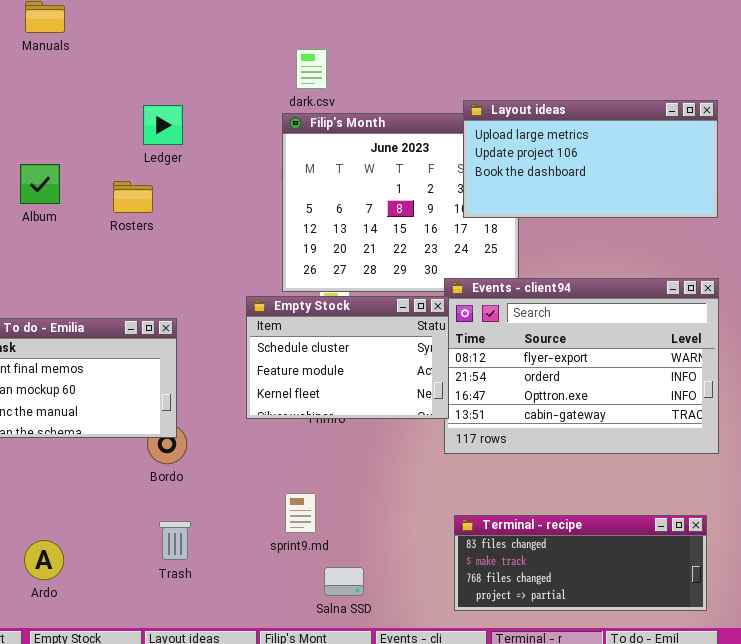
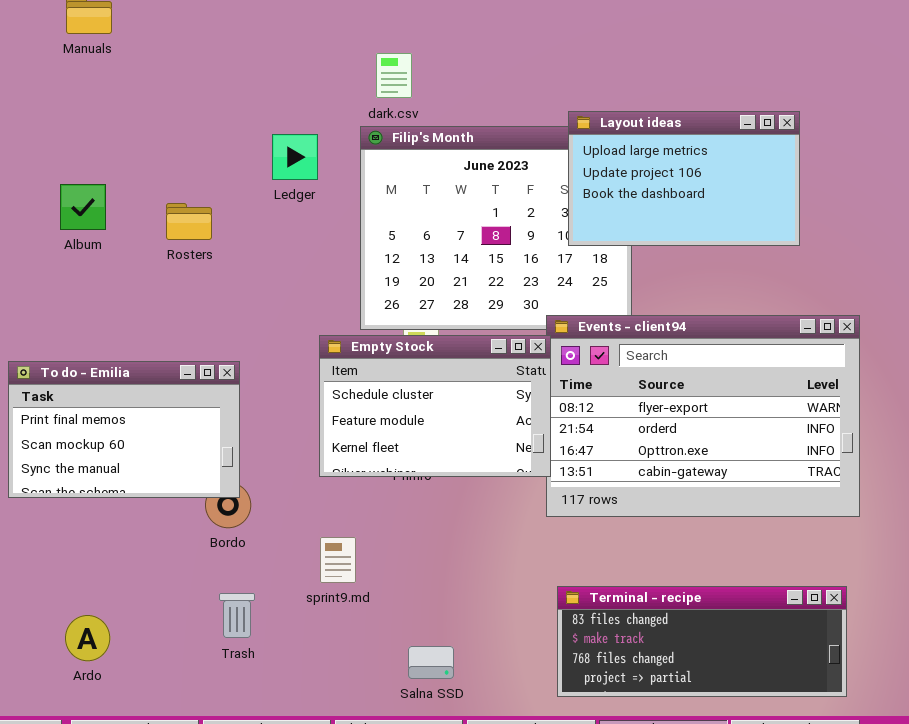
Layout ideas: [463,100,718,218] -> [568,111,800,246], resized
Ledger: [143,105,183,145] -> [272,134,318,180], moved
sprint9.md: [285,493,316,533] -> [320,537,356,583], moved

